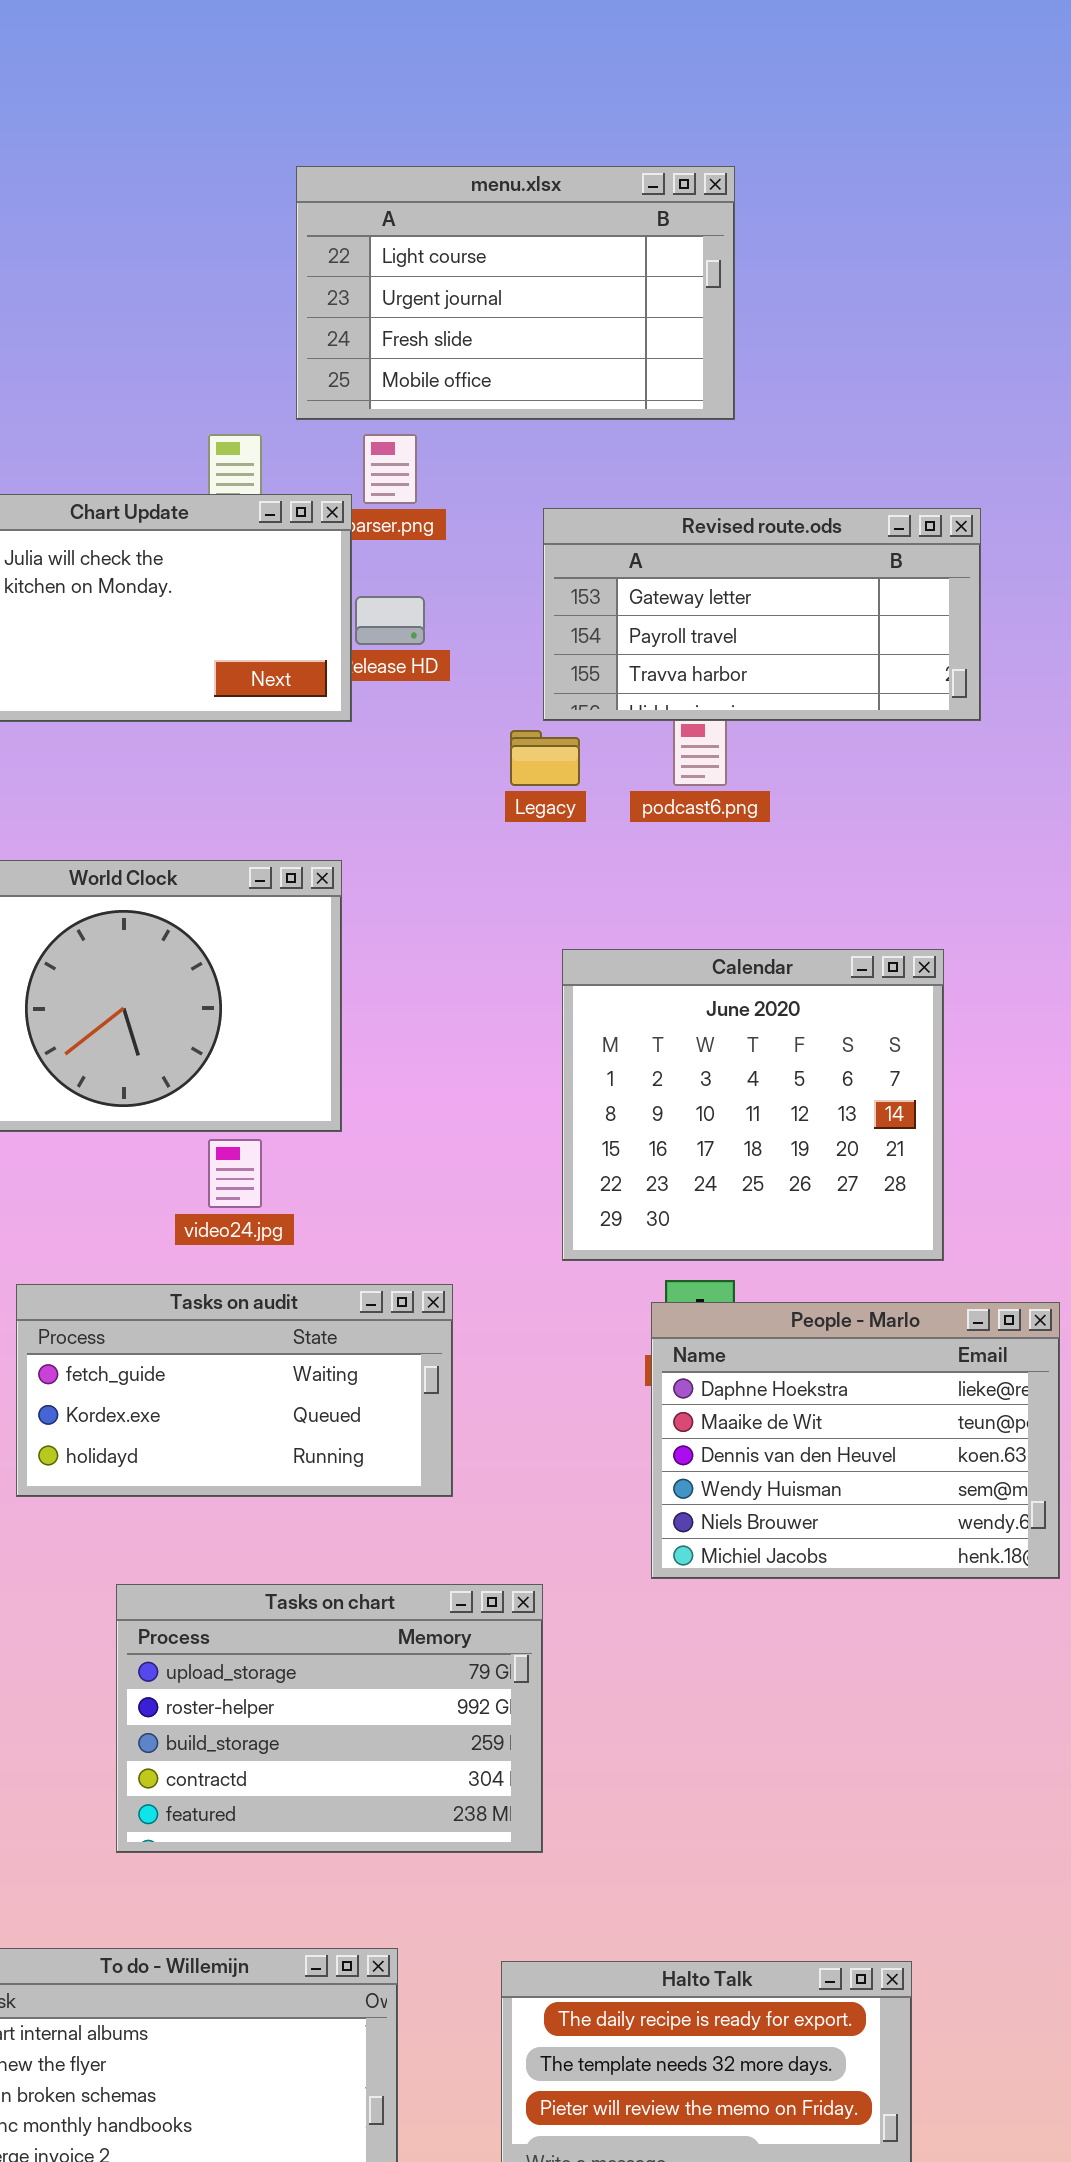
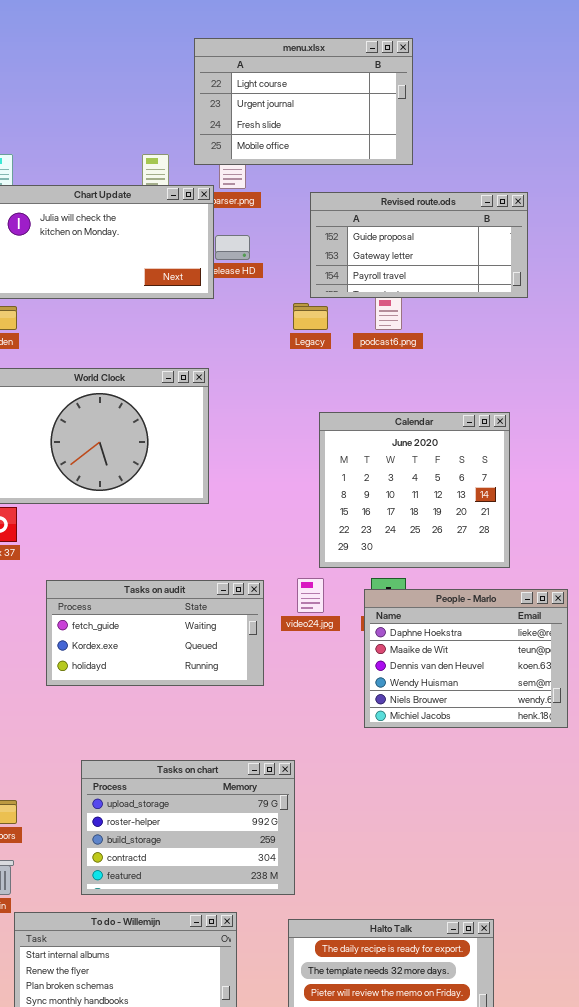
menu.xlsx: [296,166,735,420] -> [194,38,413,165], moved
Revised route.ods: [543,508,981,721] -> [310,192,528,298], scrolled up 1 row
video24.jpg: [208,1139,262,1208] -> [297,578,324,613], moved
Tasks on chart: [116,1584,543,1853] -> [81,760,295,895], moved

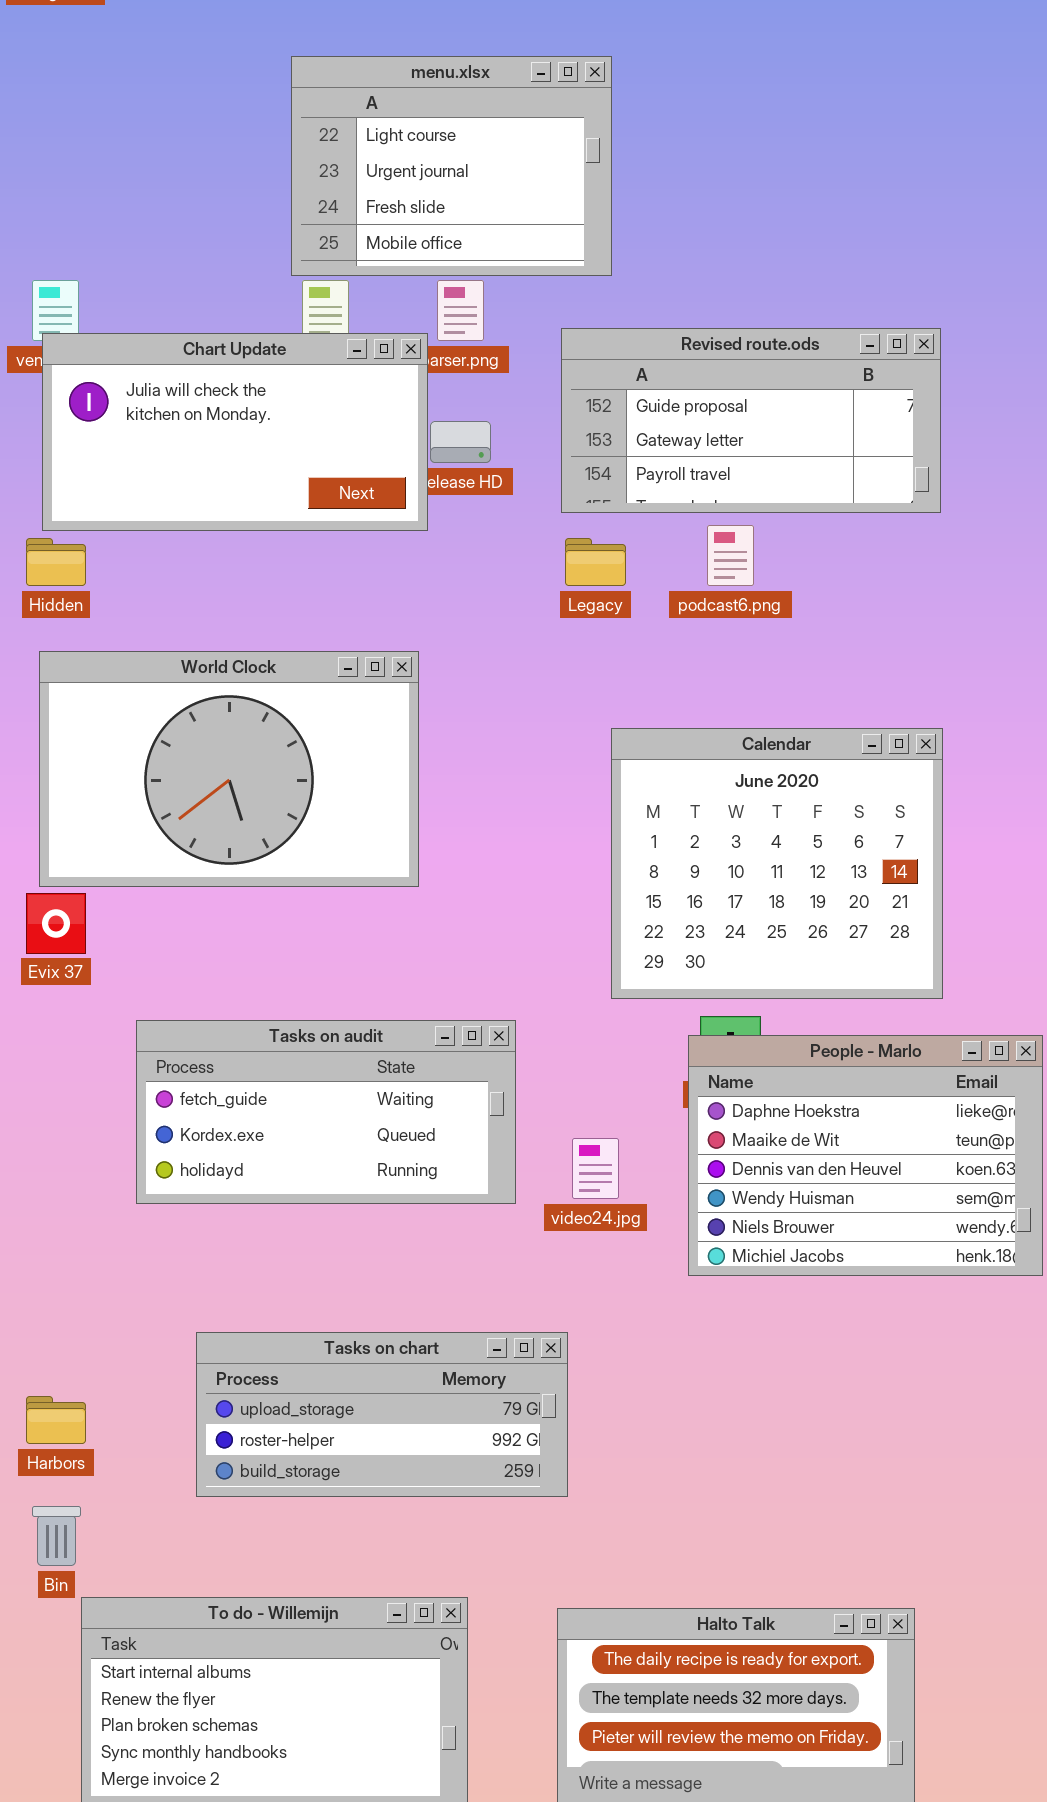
menu.xlsx: [194,38,413,165] -> [291,56,612,276], moved, resized
Revised route.ods: [310,192,528,298] -> [561,328,941,513], moved
video24.jpg: [297,578,324,613] -> [572,1138,619,1199], moved
Tasks on chart: [81,760,295,895] -> [196,1332,568,1497], resized

